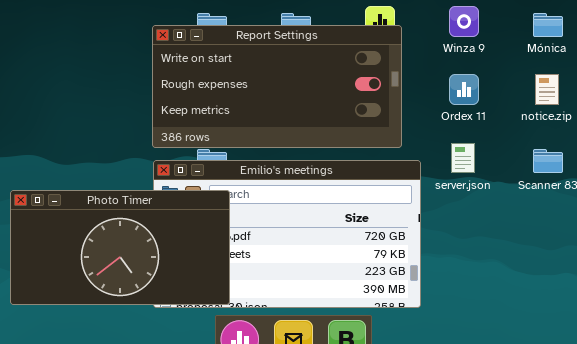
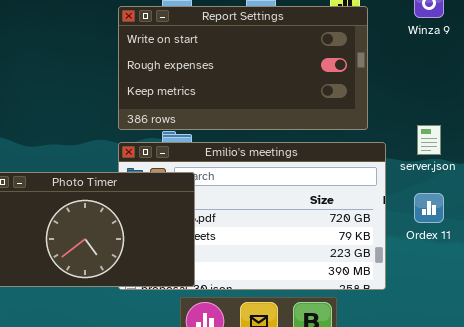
Ordex 11: [449,74,479,105] -> [414,193,444,223], moved

